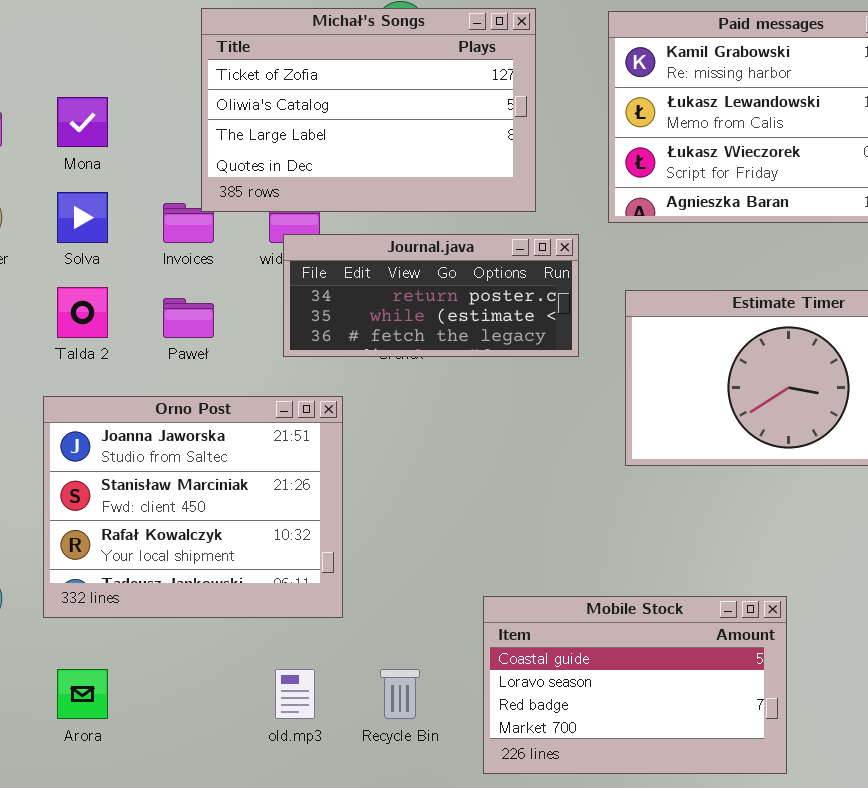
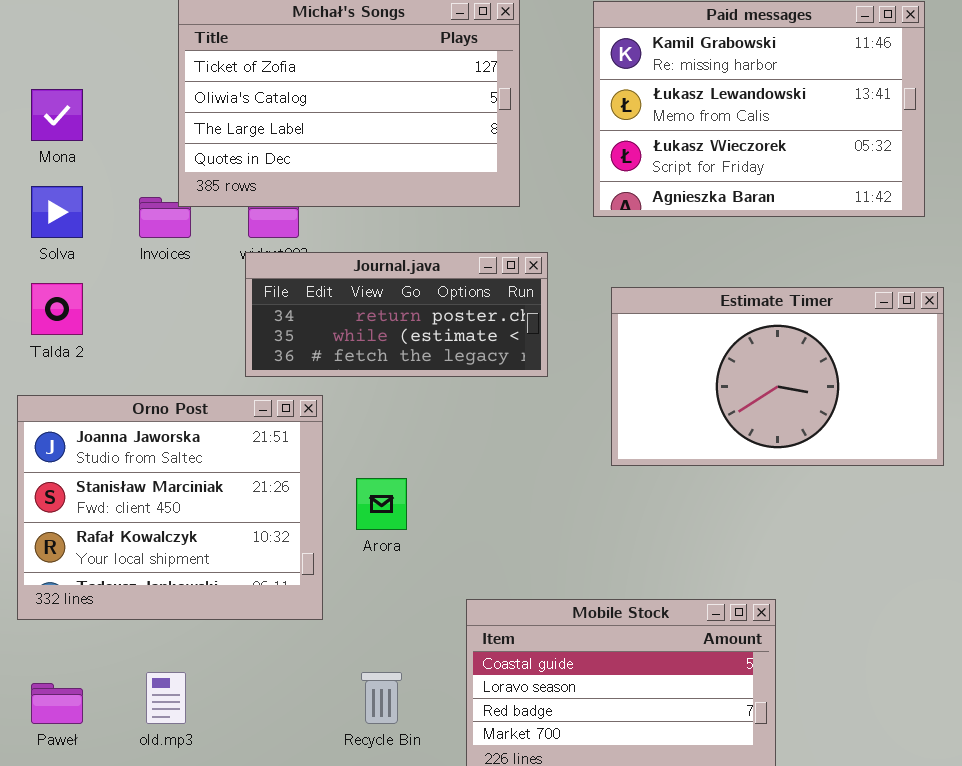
Journal.java: [283,234,579,357] -> [245,252,548,377], moved
Paweł: [163,298,214,338] -> [31,683,83,724], moved
Arora: [57,669,108,719] -> [356,478,407,530], moved
old.mp3: [275,669,315,719] -> [146,672,186,724], moved

